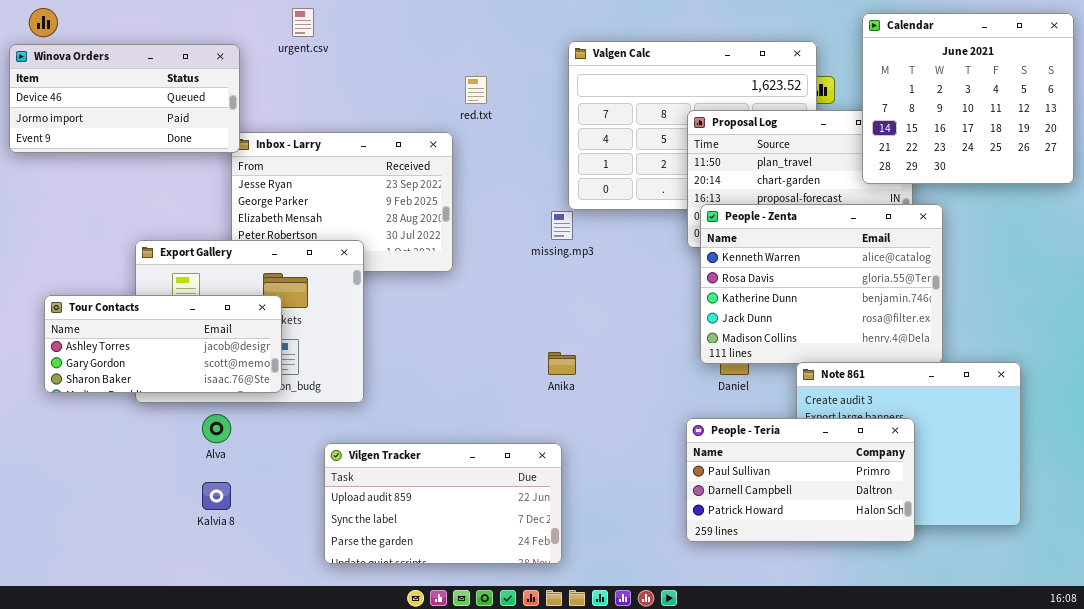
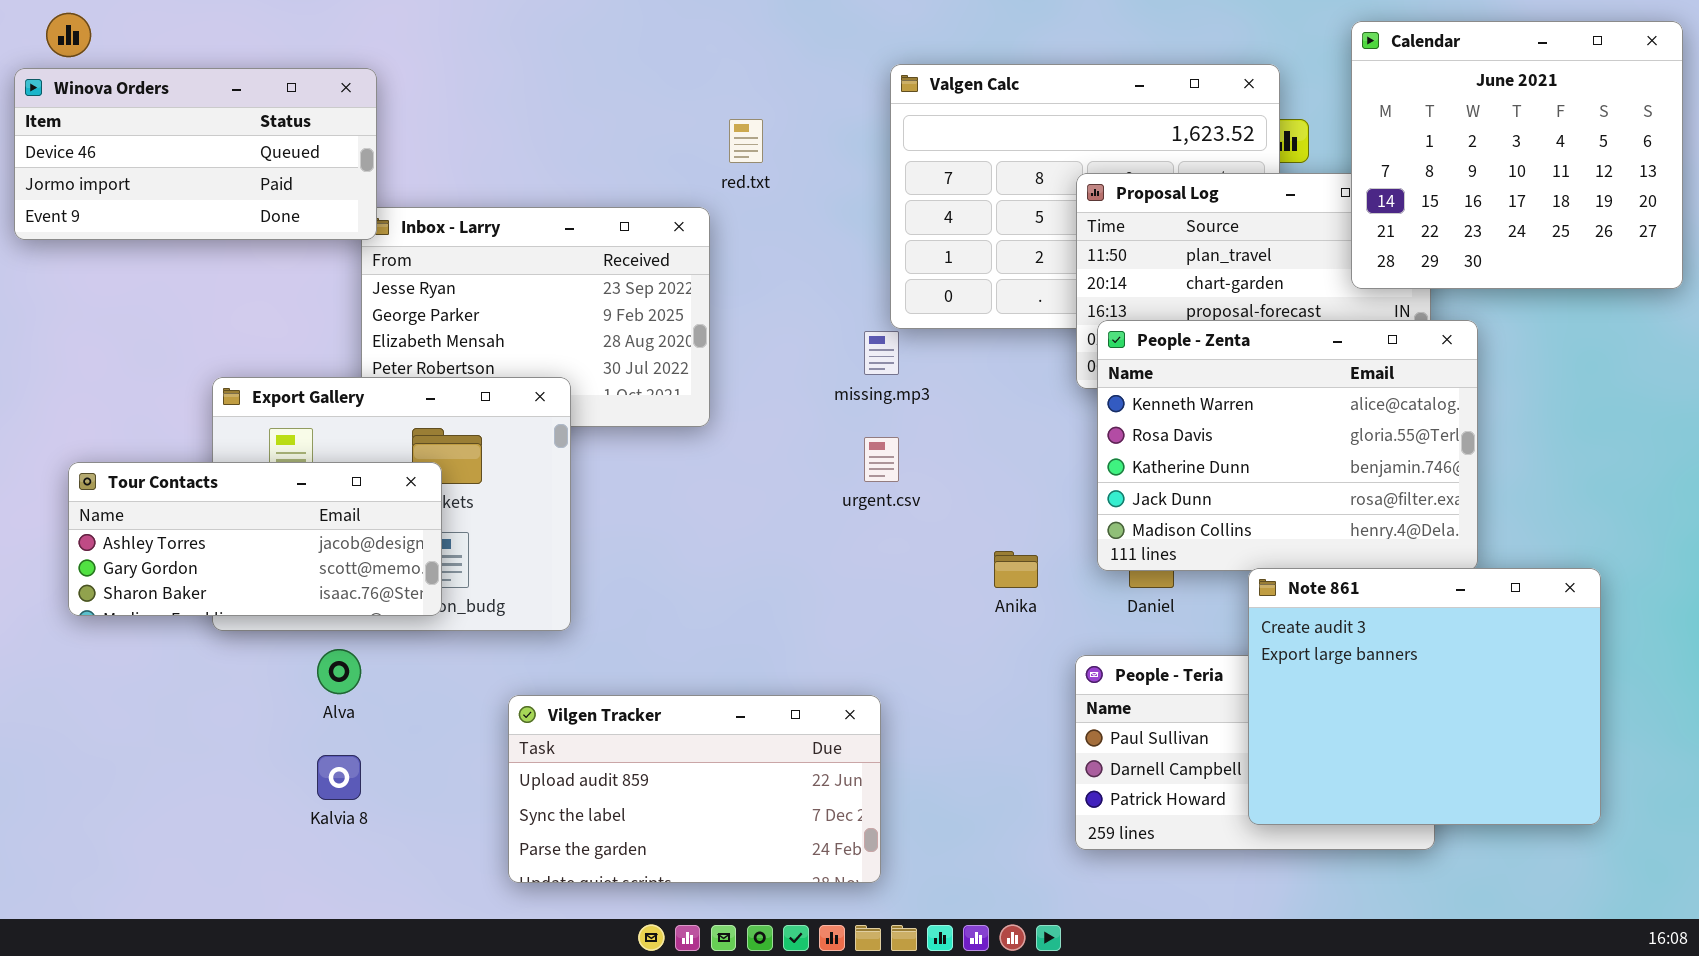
urgent.csv: [292,8,314,37] -> [864,437,899,482], moved
Anika: [548,352,576,375] -> [994,551,1038,588], moved
Note 861: [796,362,1021,526] -> [1248,568,1601,825], raised

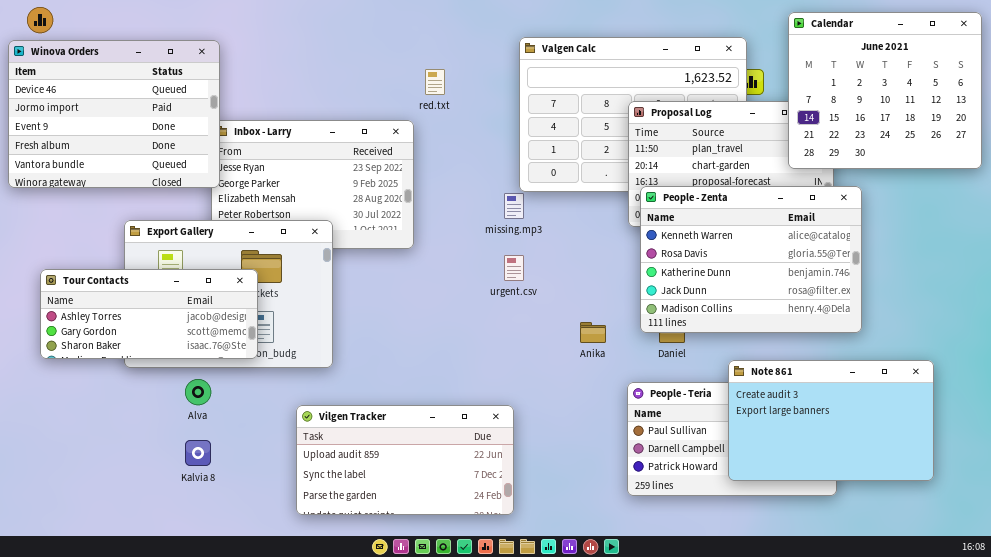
Winova Orders: [14,68,377,240] -> [8,40,220,188], resized
Note 861: [1248,568,1601,825] -> [728,360,934,481], resized

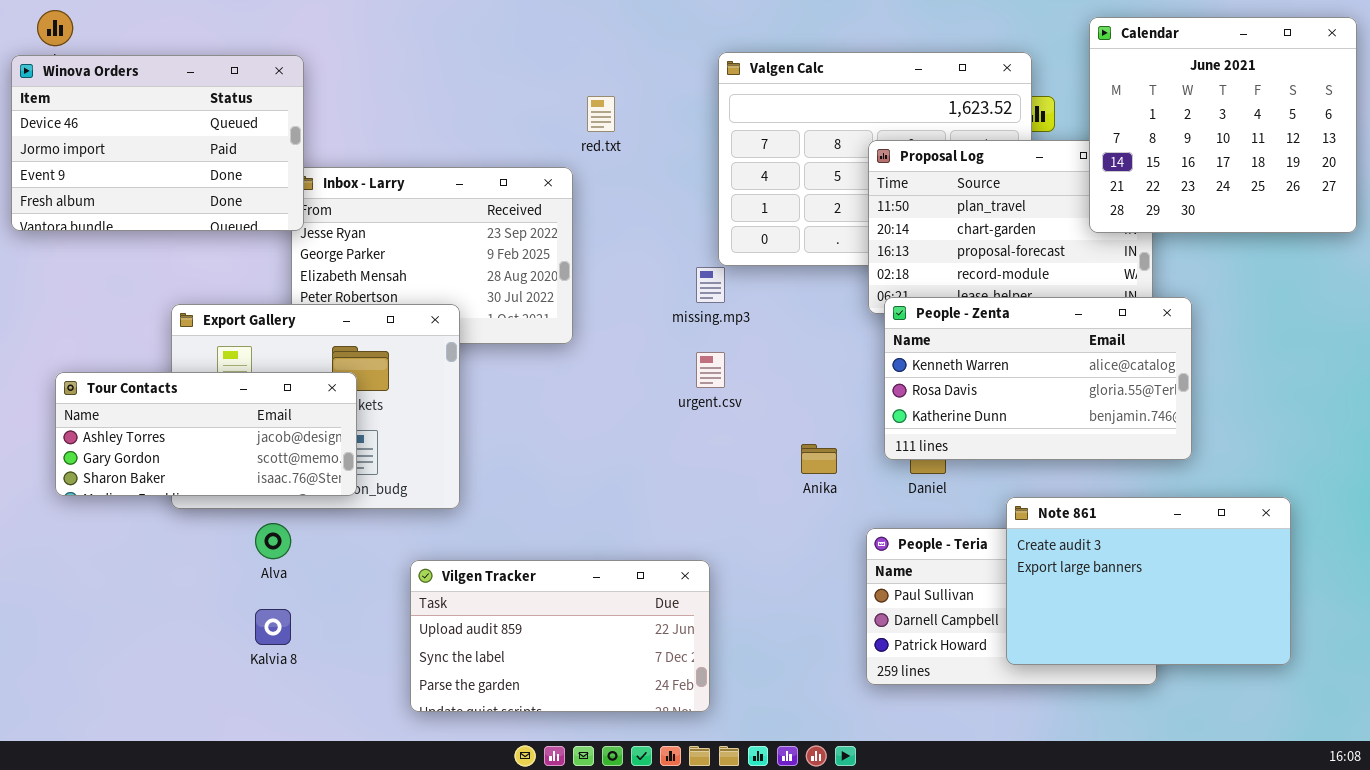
Winova Orders: [8,40,220,188] -> [11,55,304,231], resized
People - Zenta: [640,186,862,333] -> [884,297,1192,460], resized

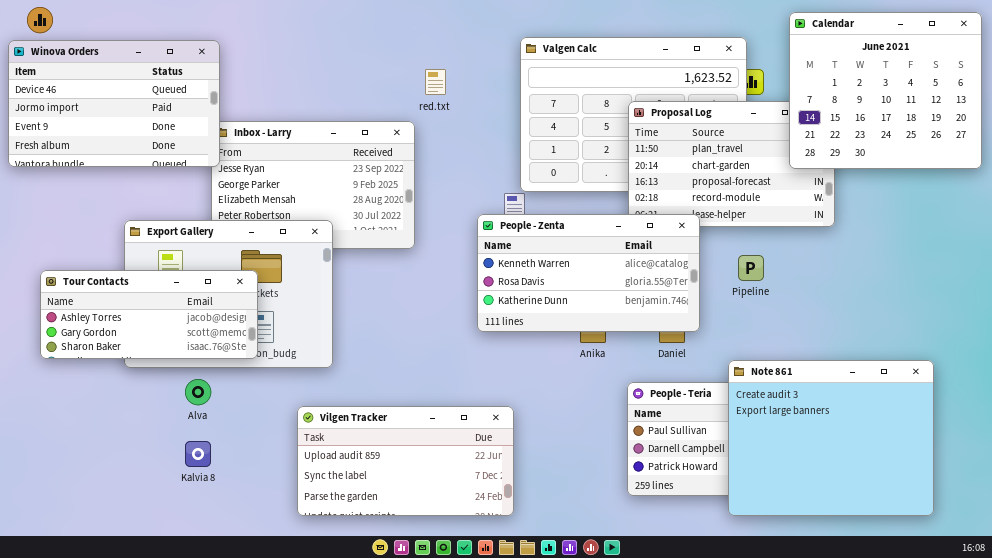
People - Zenta: [884,297,1192,460] -> [477,214,700,332], moved
Note 861: [1006,497,1291,665] -> [728,360,934,516], resized

